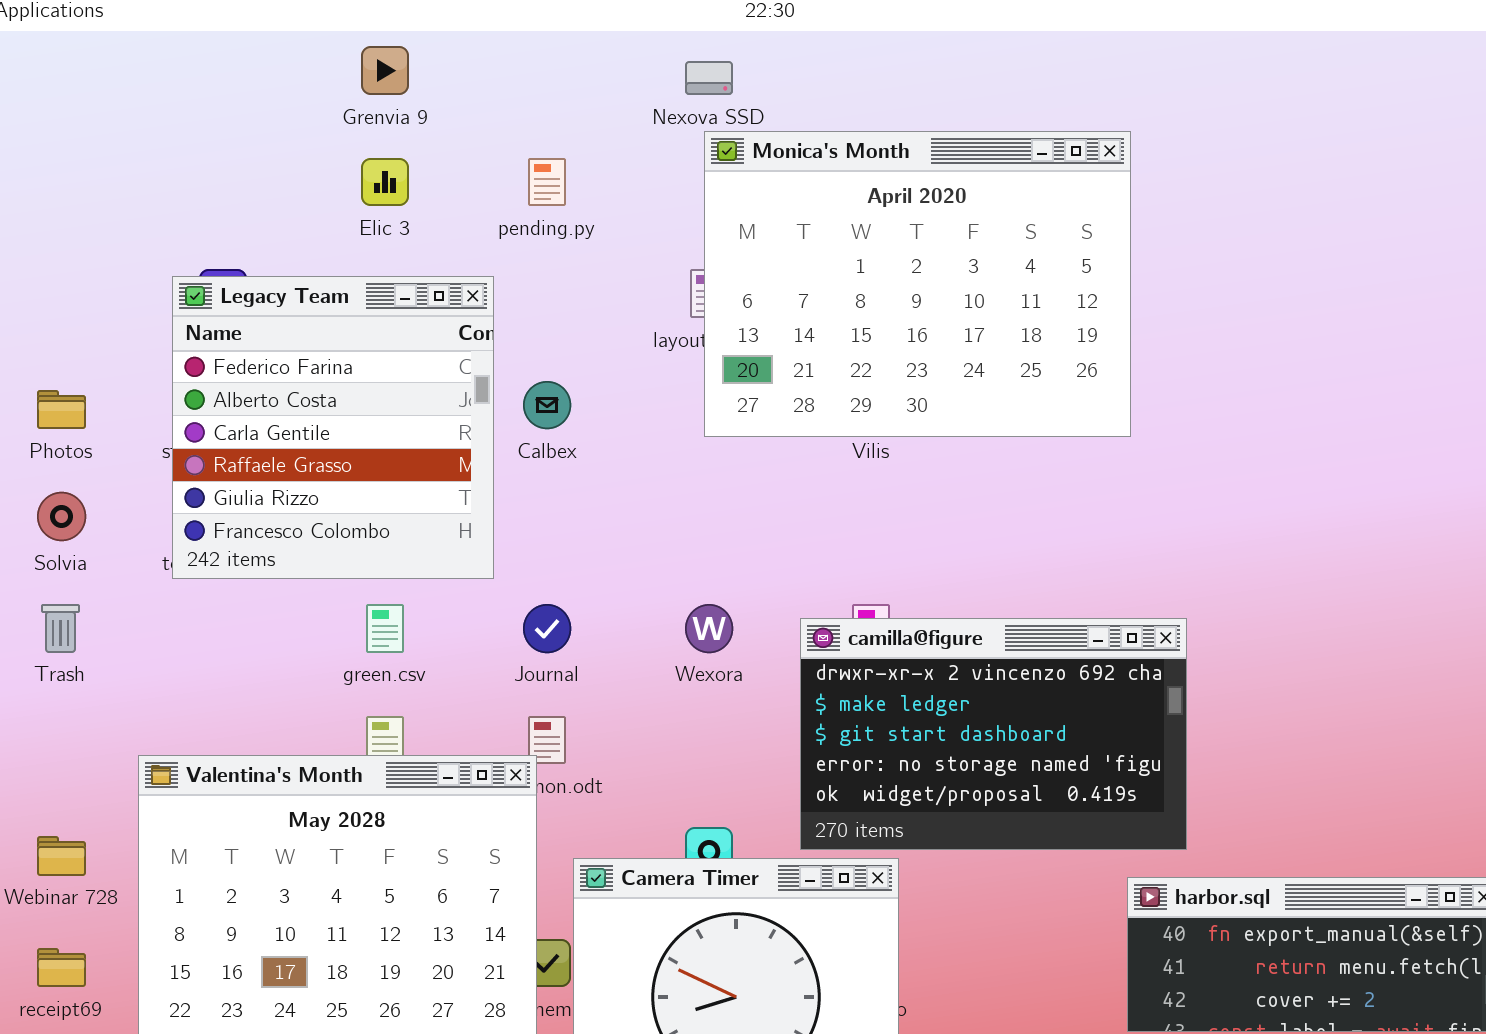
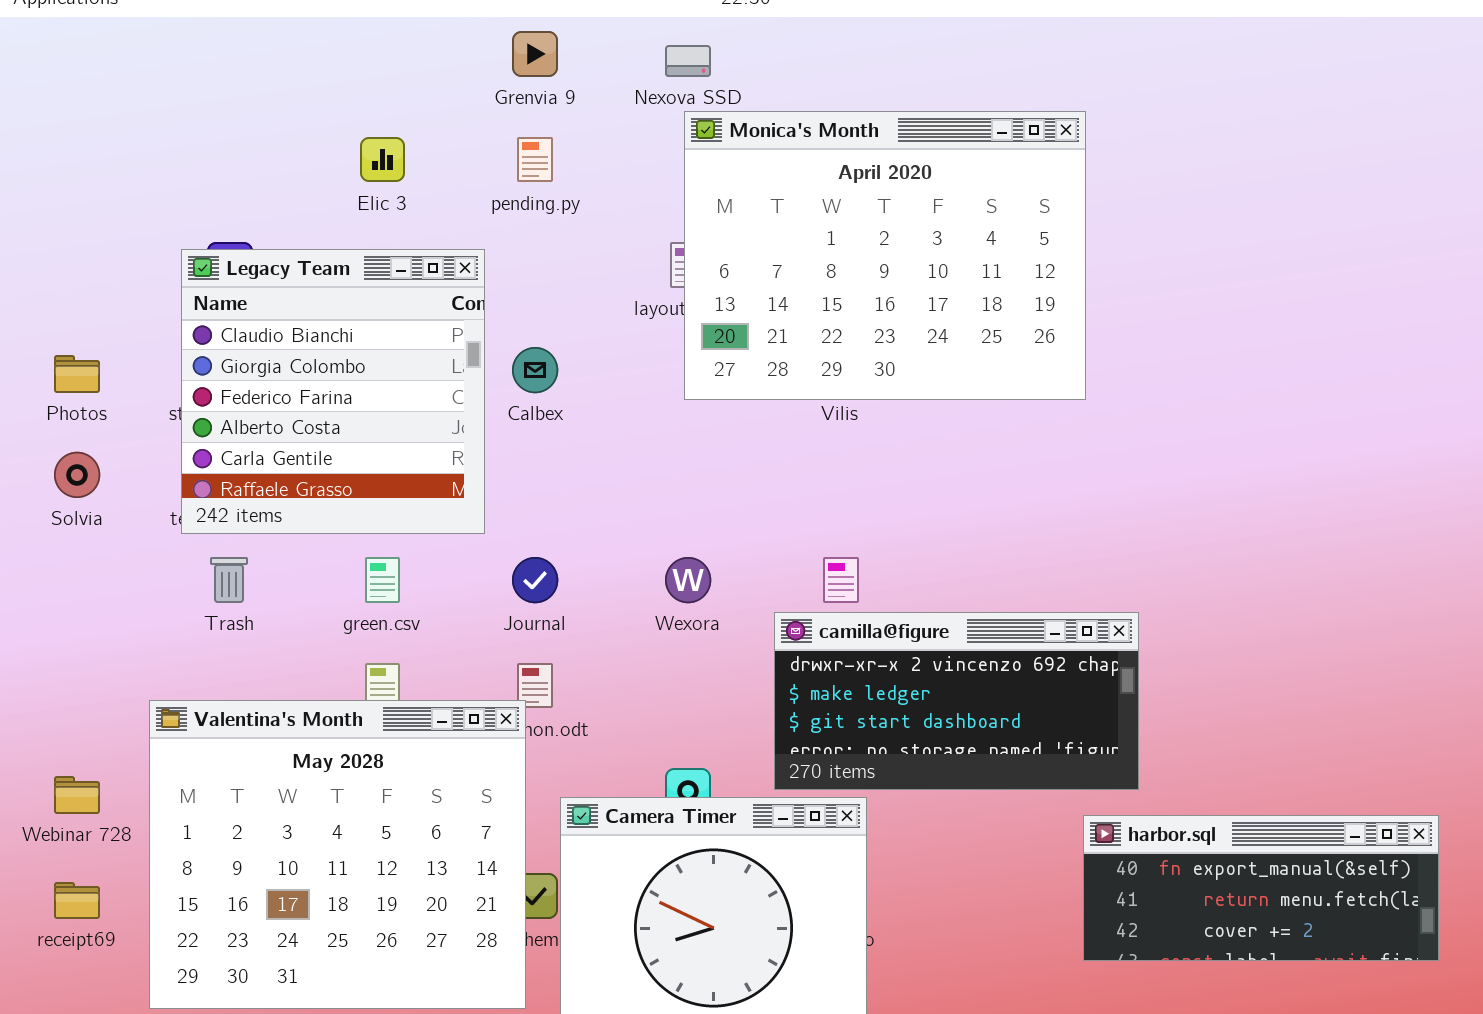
Grenvia 9: [361,46,409,95] -> [512,31,558,77], moved
Legacy Team: [172,276,494,579] -> [181,249,485,534], scrolled up 2 rows
Trash: [41,604,80,653] -> [210,557,248,603], moved
camilla@figure: [800,618,1187,850] -> [774,612,1139,790], resized

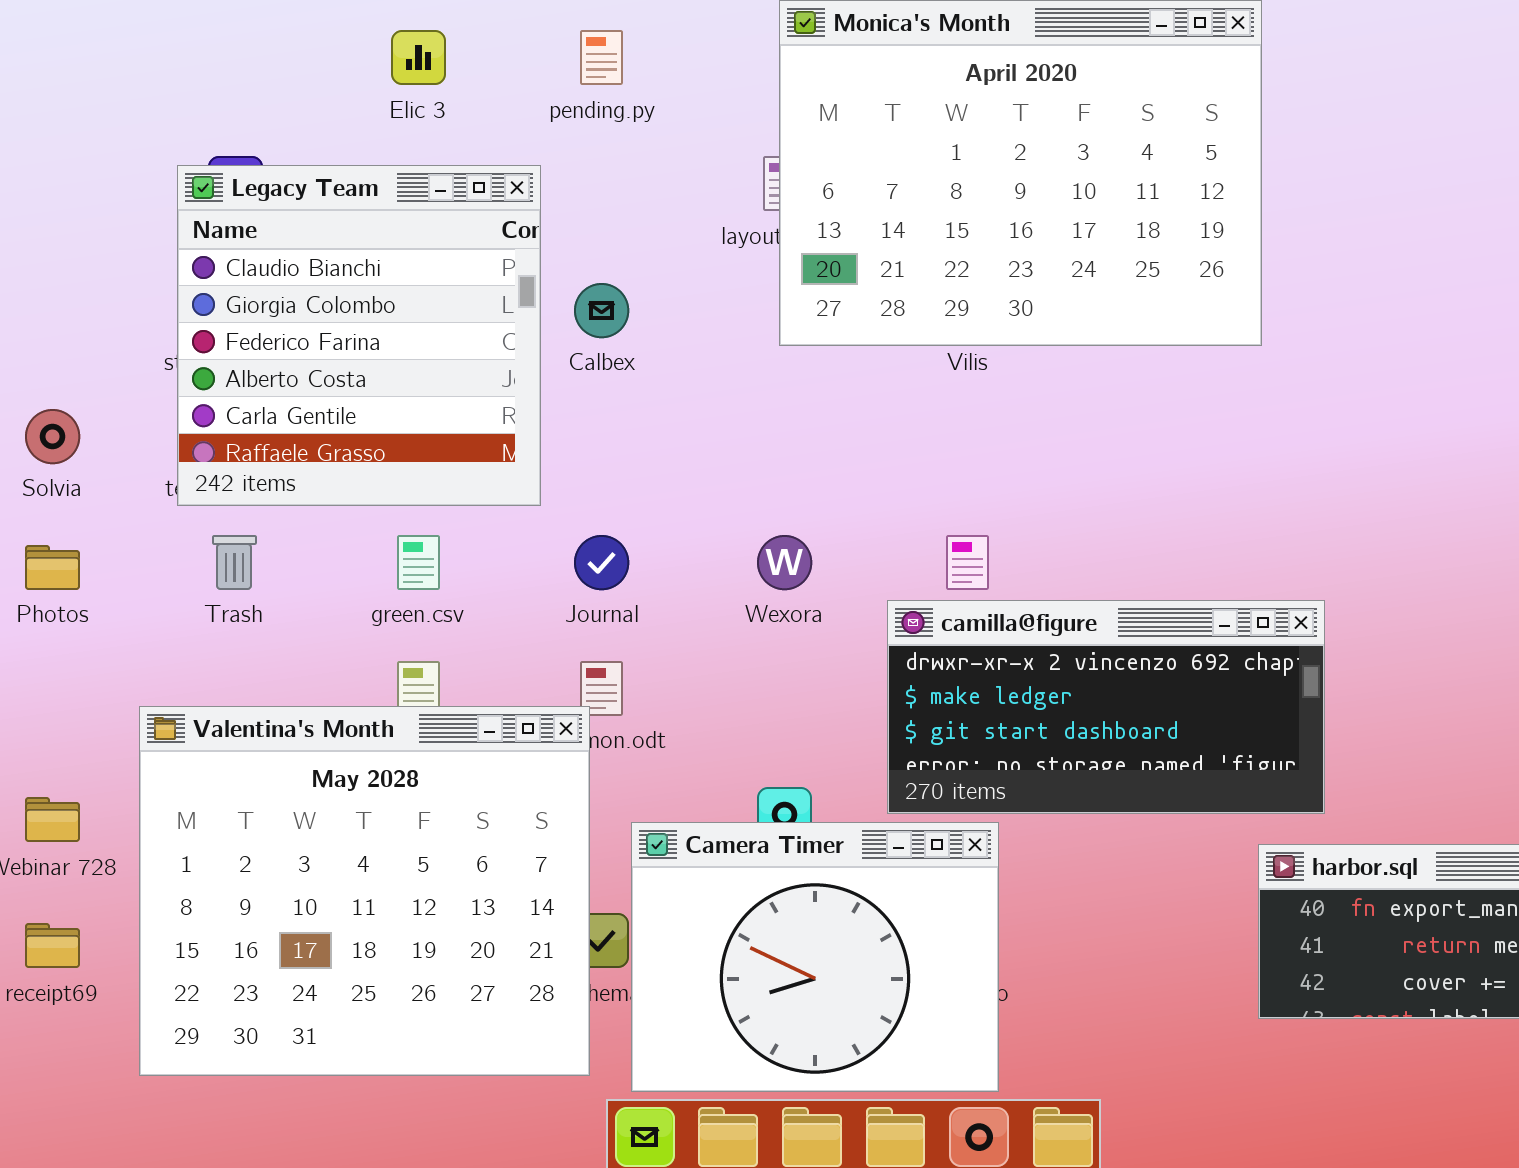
Photos: [54,355,100,393] -> [25,545,80,590], moved

